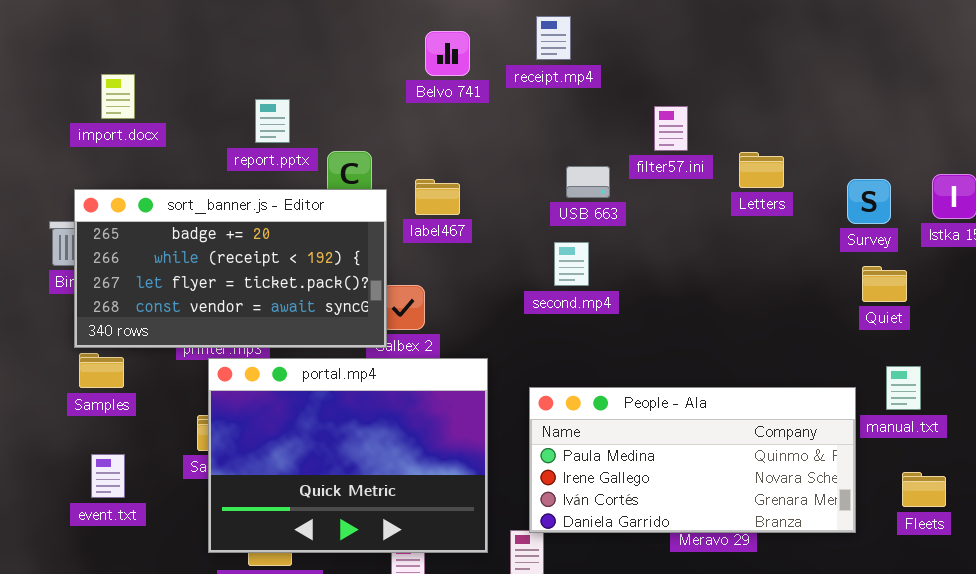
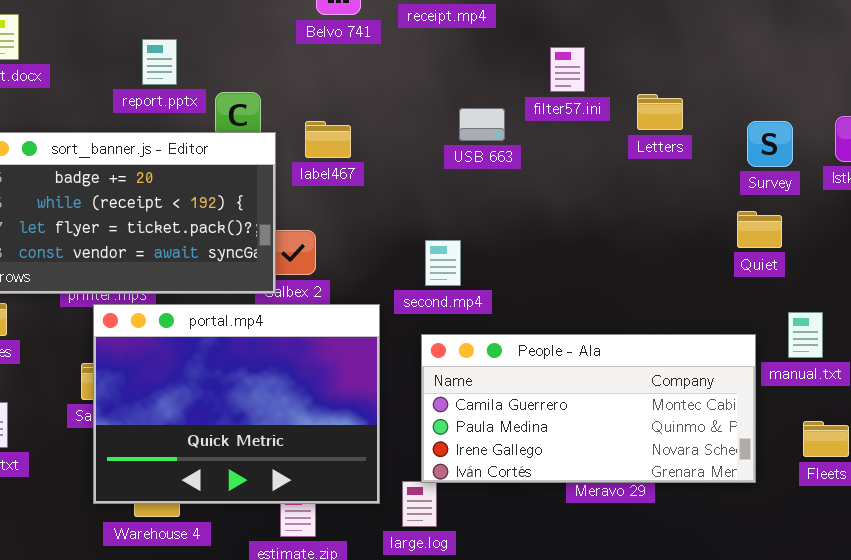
second.mp4: [554,242,589,286] -> [425,240,461,286], moved
Quiet: [862,266,907,302] -> [737,211,782,248], moved
People - Ala: [529,387,856,533] -> [421,334,756,483], scrolled up 1 row

